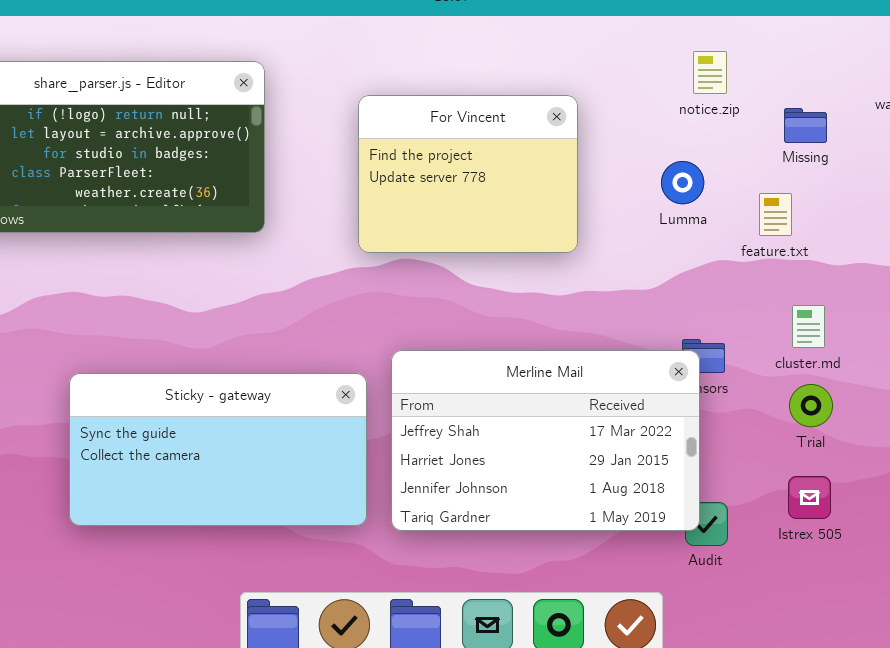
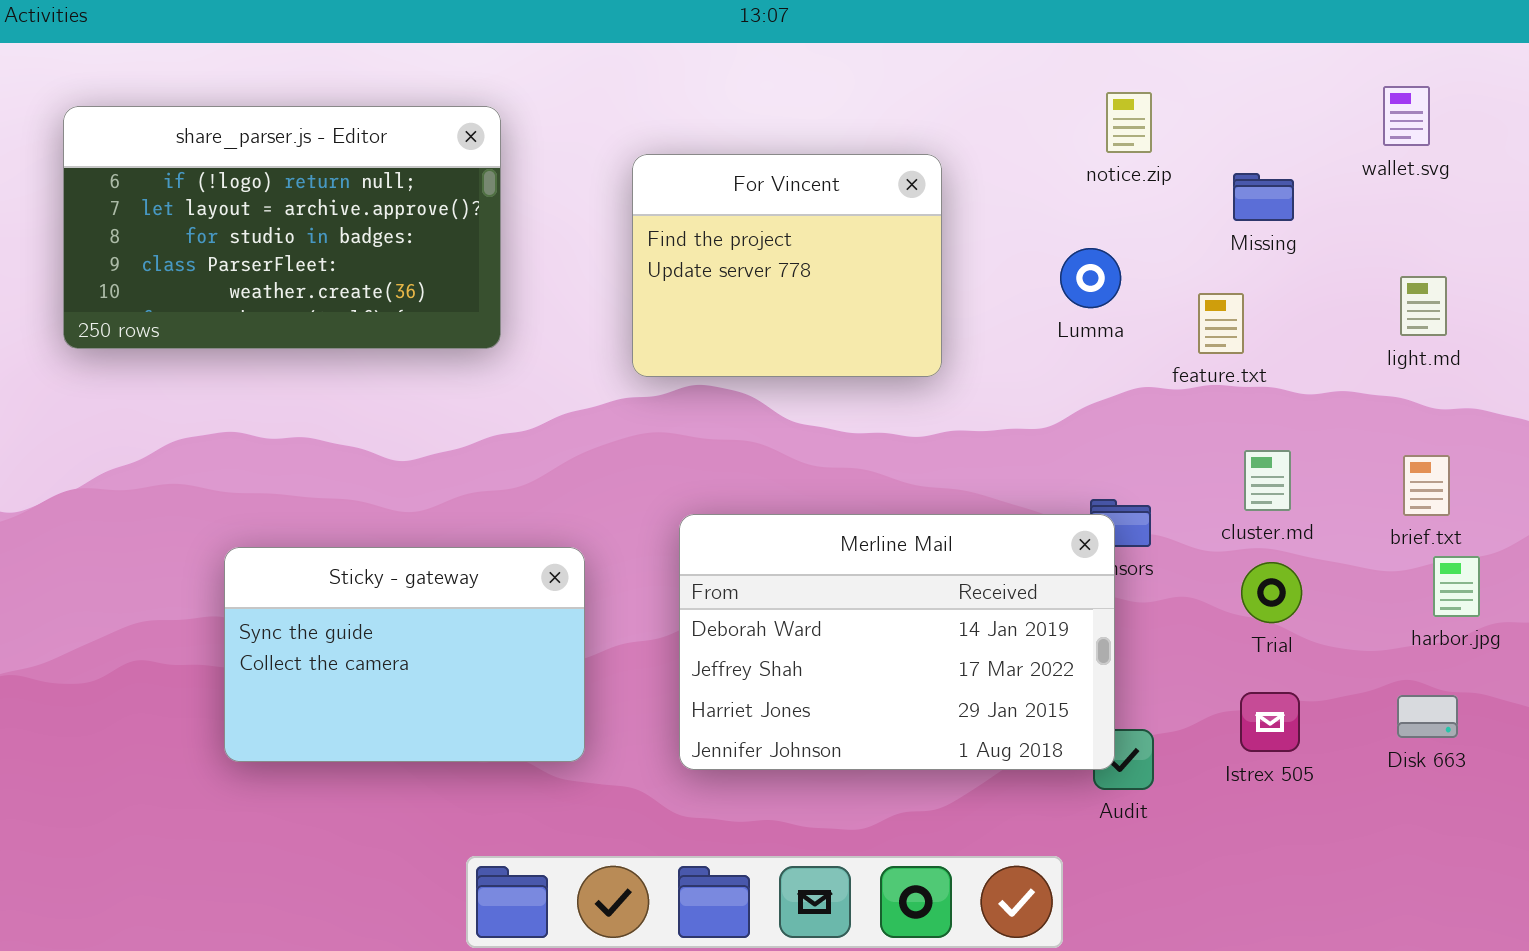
Merline Mail: [391,350,700,531] -> [679,514,1115,770], scrolled up 1 row
Sticky - gateway: [69,373,367,526] -> [224,547,585,762], resized

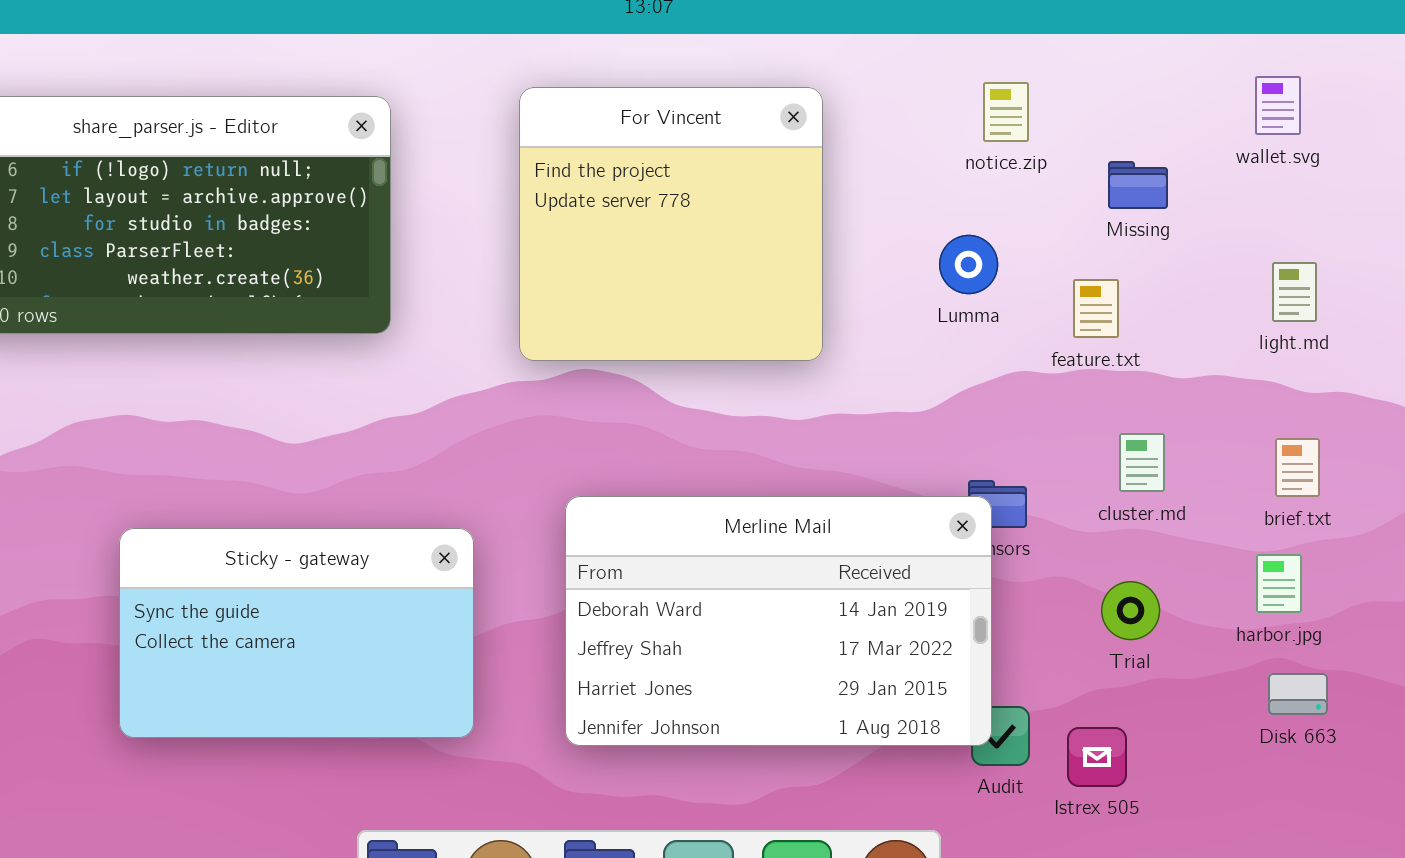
For Vincent: [632,154,942,377] -> [519,87,823,361], resized
harbor.jpg: [1433,556,1480,617] -> [1256,554,1302,613], moved
Trial: [1241,562,1302,623] -> [1101,581,1160,640], moved
Istrex 505: [1240,692,1300,752] -> [1067,727,1127,787], moved

